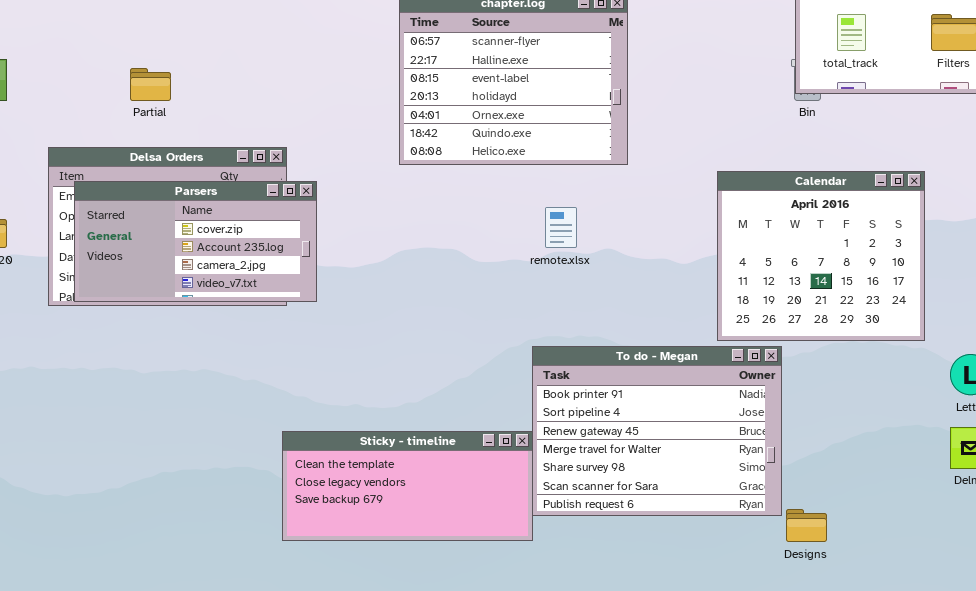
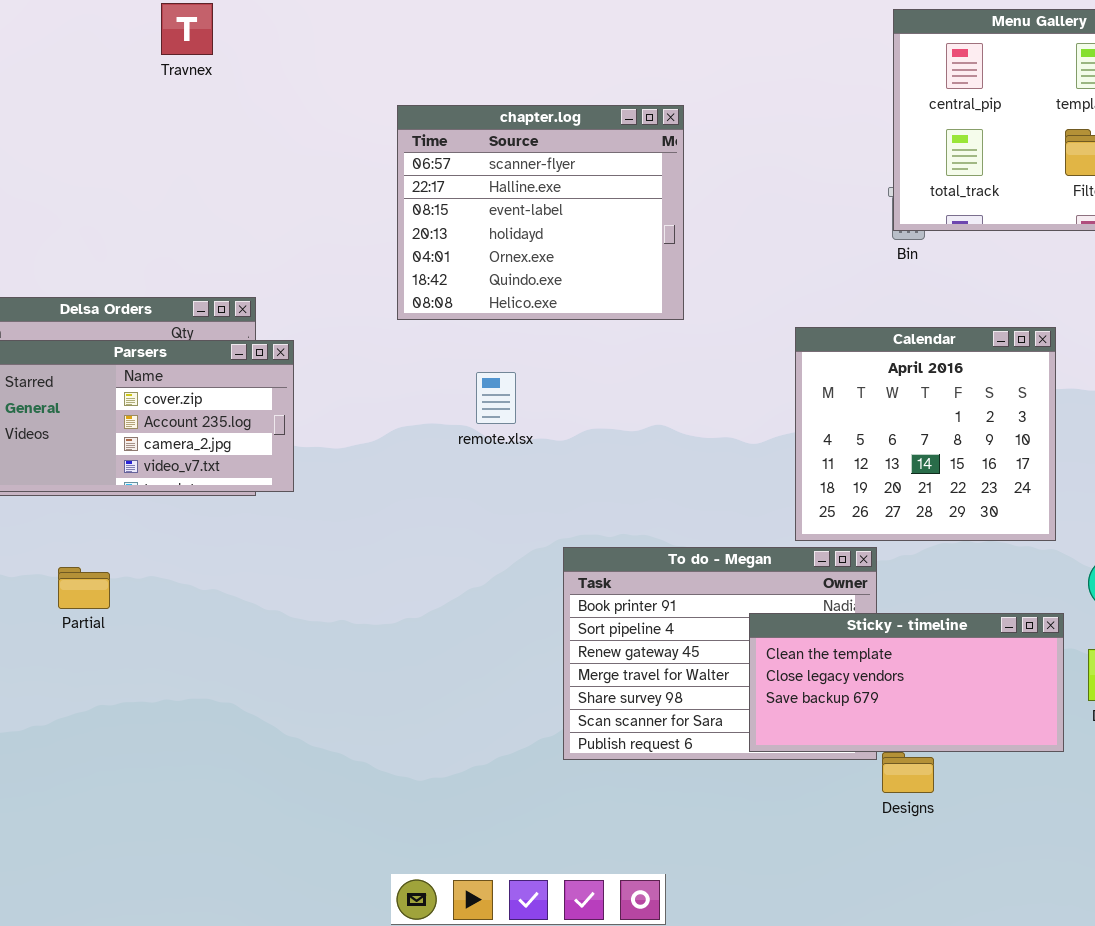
Partial: [130,68,171,101] -> [58,567,110,609], moved
remote.xlsx: [545,207,577,248] -> [476,372,516,424], moved
Sticky - timeline: [282,431,533,541] -> [749,613,1064,752], moved

